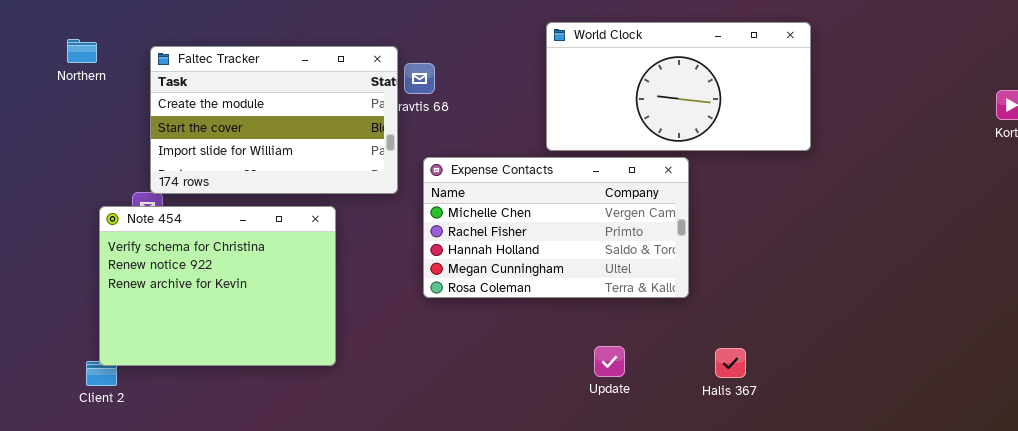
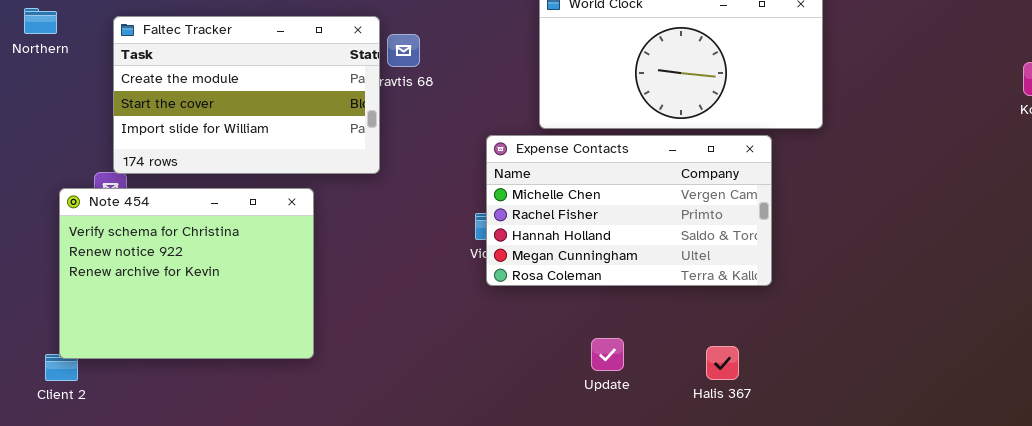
Expense Contacts: [423,157,689,298] -> [486,135,772,286], moved
Halis 367: [715,348,746,378] -> [706,346,739,380], moved

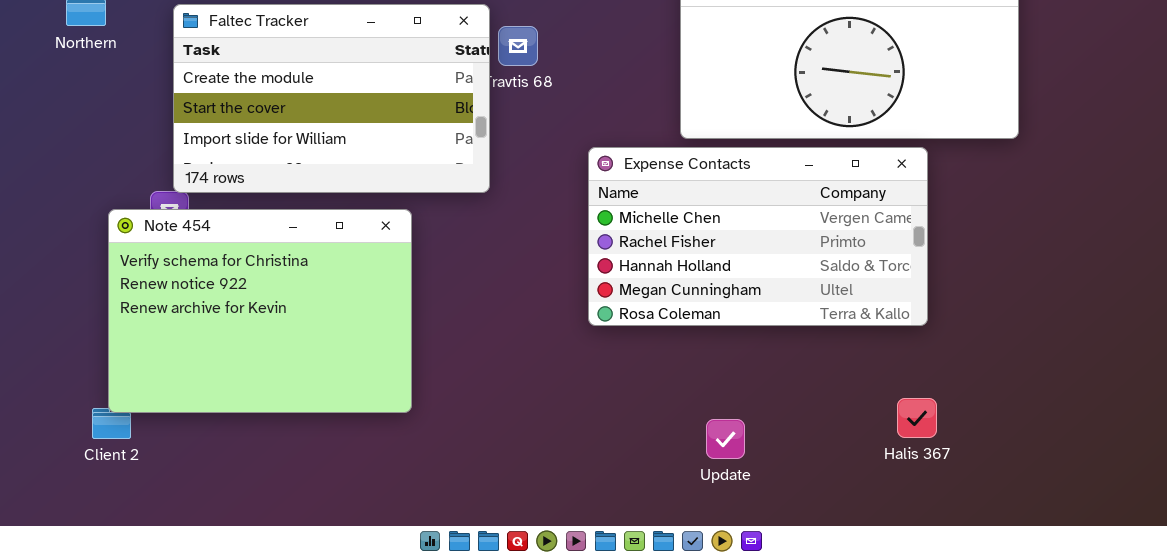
Expense Contacts: [486,135,772,286] -> [588,147,928,326], moved
Update: [591,338,624,371] -> [706,419,745,459], moved
Halis 367: [706,346,739,380] -> [897,398,937,438], moved

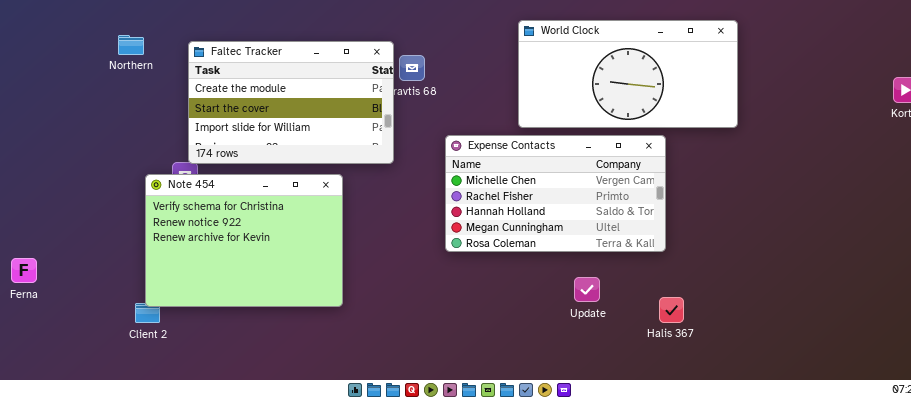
Expense Contacts: [588,147,928,326] -> [445,135,666,252], moved
Update: [706,419,745,459] -> [574,277,600,302], moved

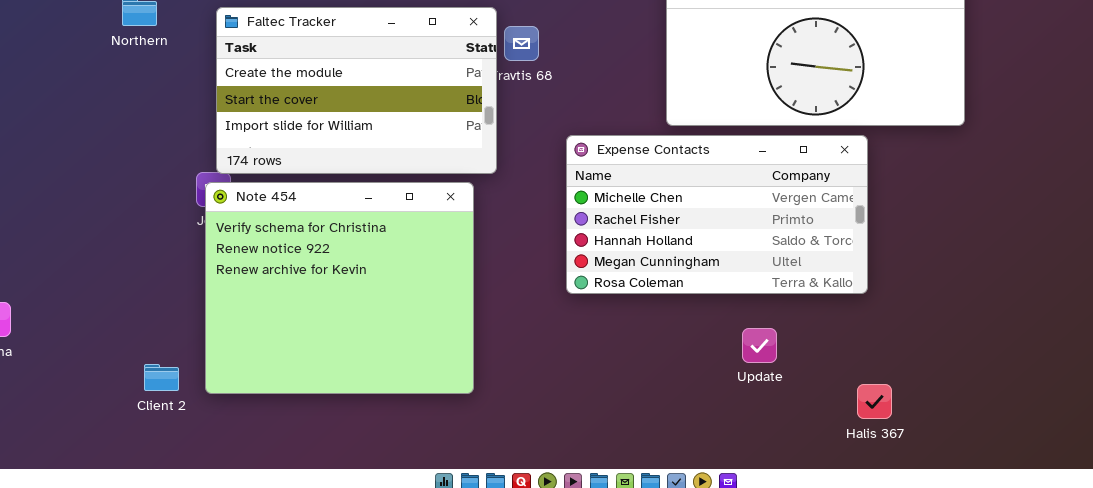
Note 454: [145,174,343,307] -> [205,182,474,394], moved, resized
Halis 367: [659,297,684,323] -> [857,384,892,419], moved

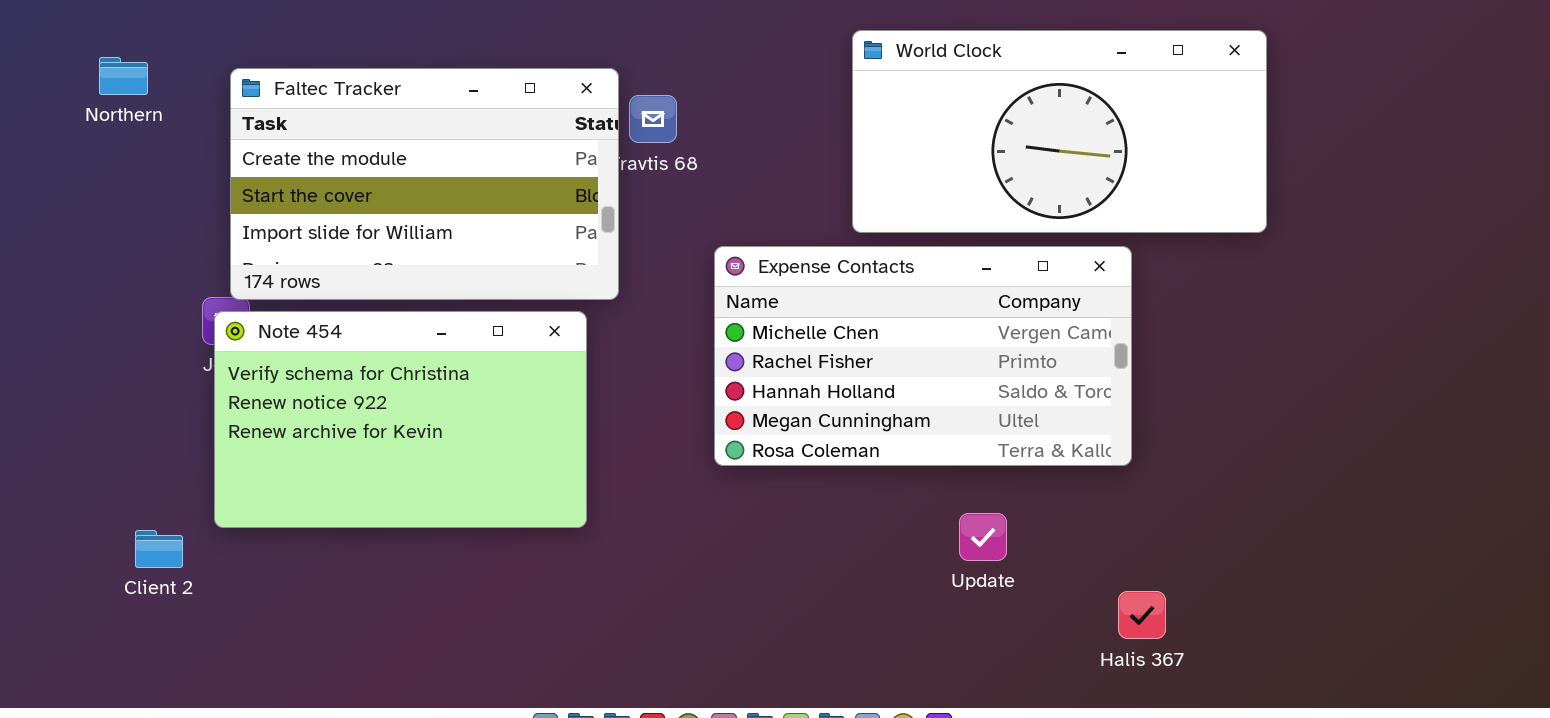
Note 454: [205,182,474,394] -> [214,311,587,528], resized
Client 2: [144,364,179,391] -> [135,530,183,568], moved

